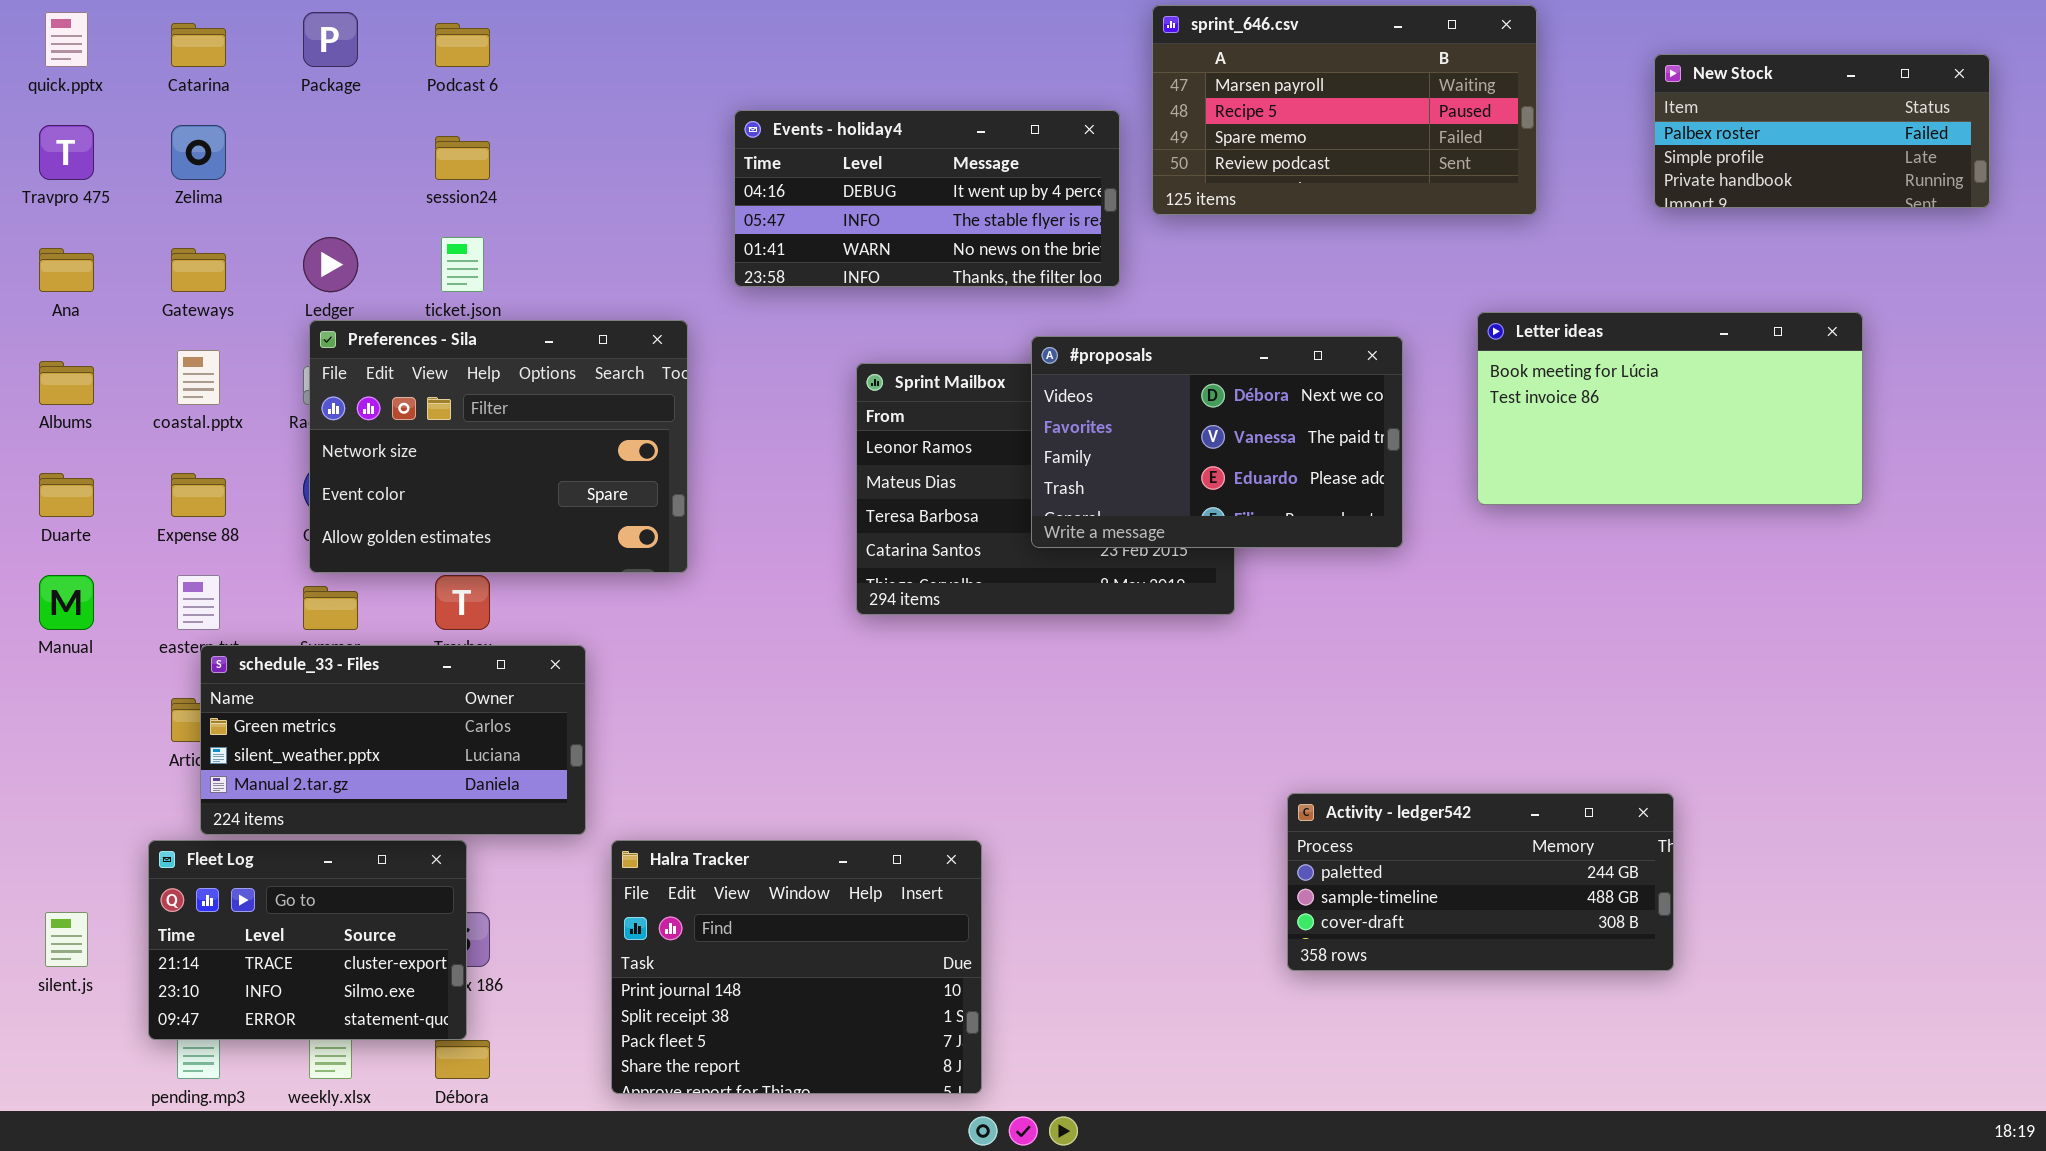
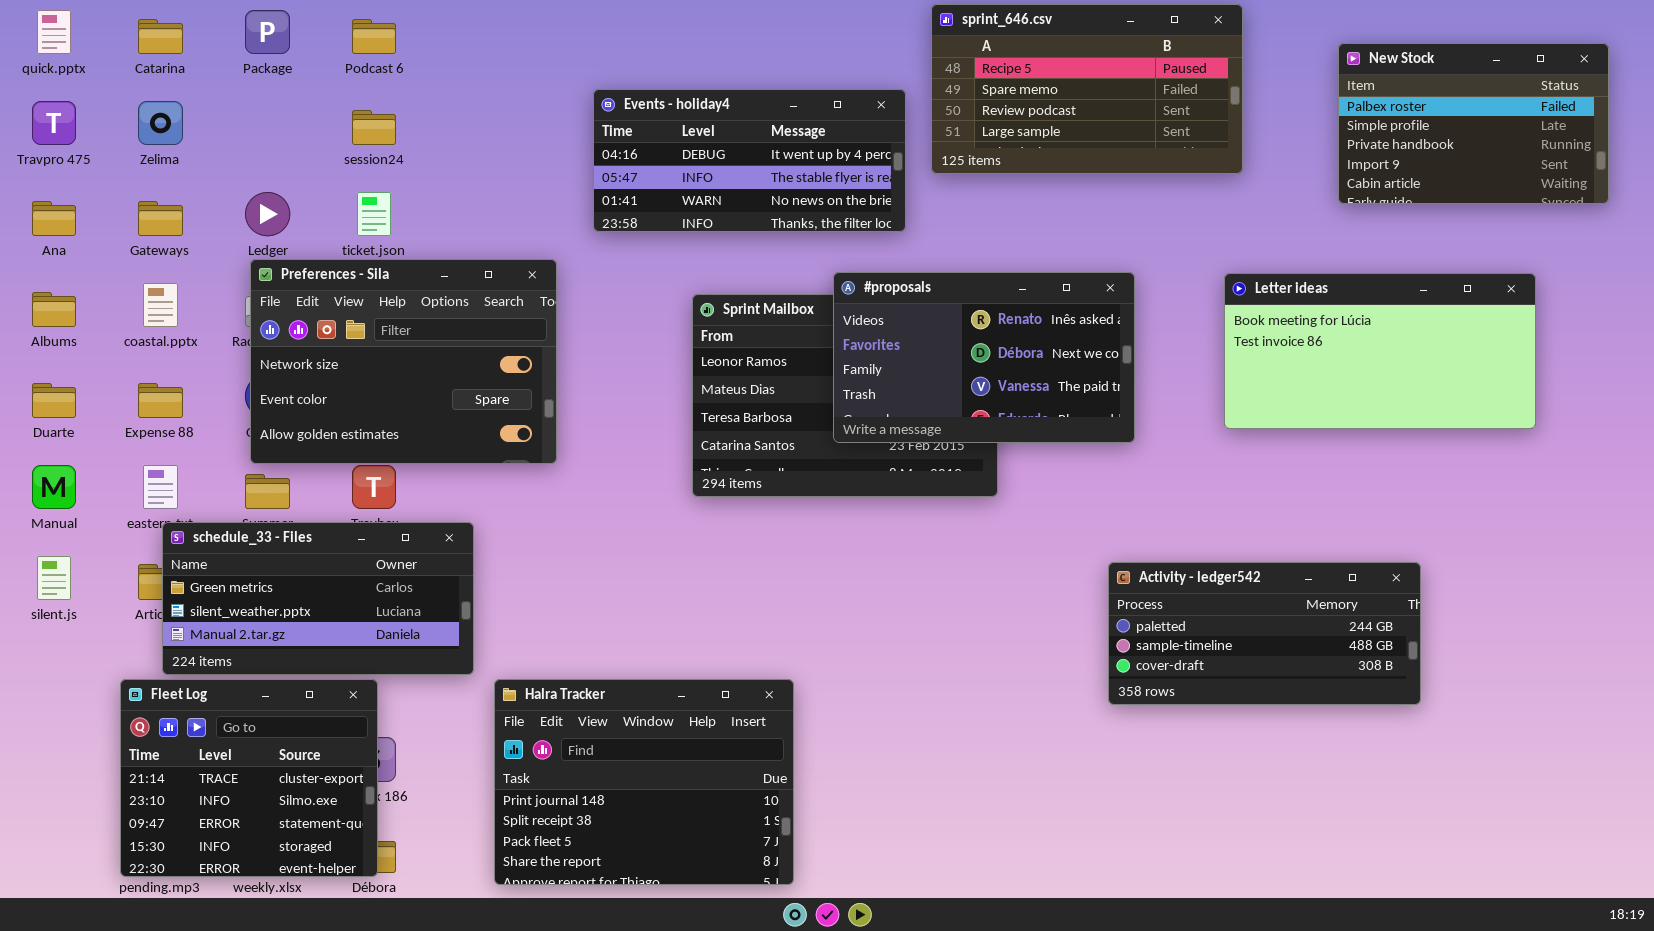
sprint_646.csv: [1152,5,1537,215] -> [931,4,1243,174], scrolled down 1 row
New Stock: [1654,54,1990,208] -> [1338,43,1609,204], resized
Letter ideas: [1477,312,1863,505] -> [1224,273,1536,429], moved
#proposals: [1031,336,1403,548] -> [833,272,1135,443], scrolled up 1 row
Activity - ledger542: [1287,793,1674,971] -> [1108,562,1421,705], moved
Fleet Log: [148,840,467,1040] -> [120,679,378,877], resized
silent.js: [45,912,88,967] -> [37,556,71,600], moved

